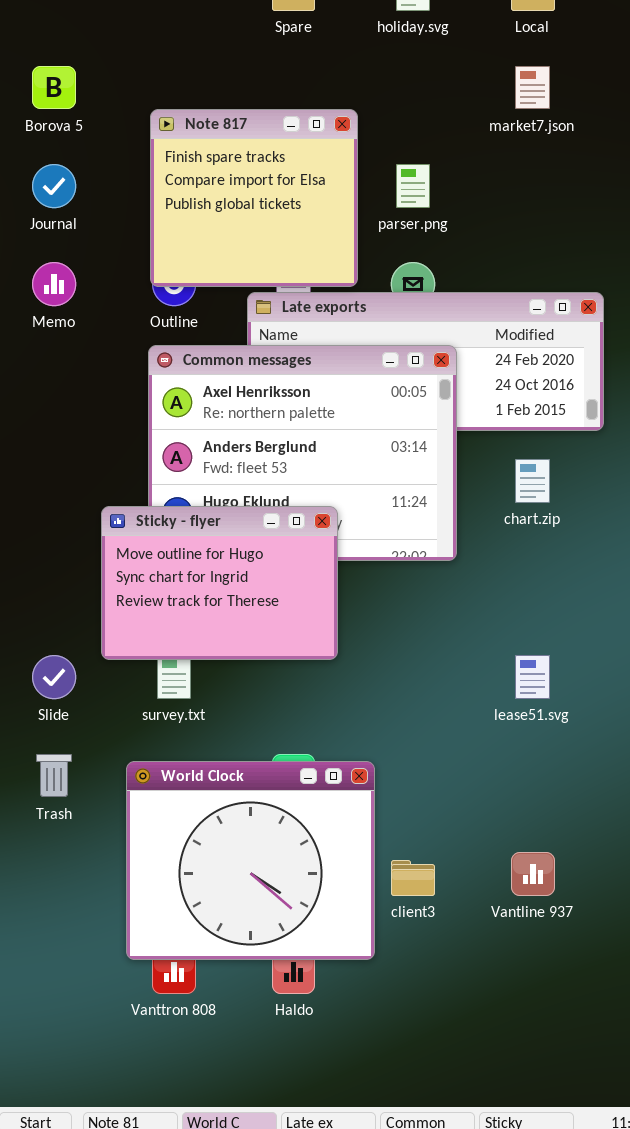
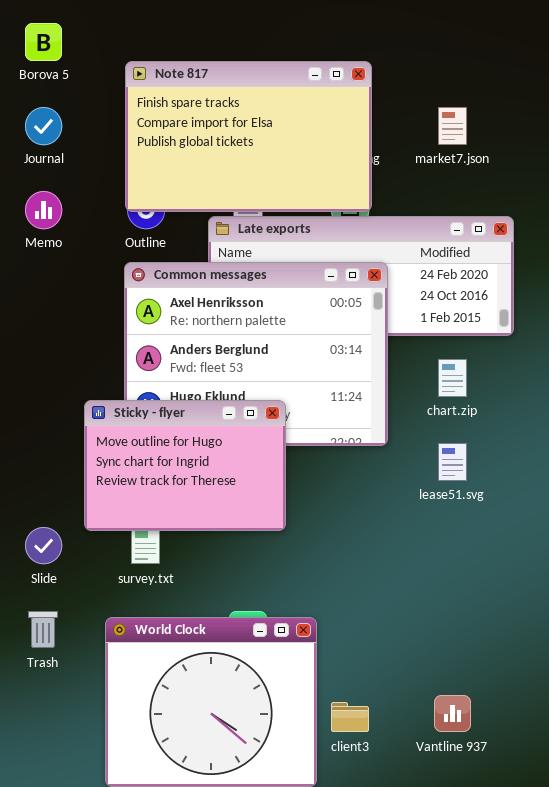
market7.json: [515,66,550,109] -> [438,107,467,145], moved
Note 817: [150,109,358,287] -> [125,61,372,212], resized
lease51.svg: [515,655,550,699] -> [438,443,467,481], moved

